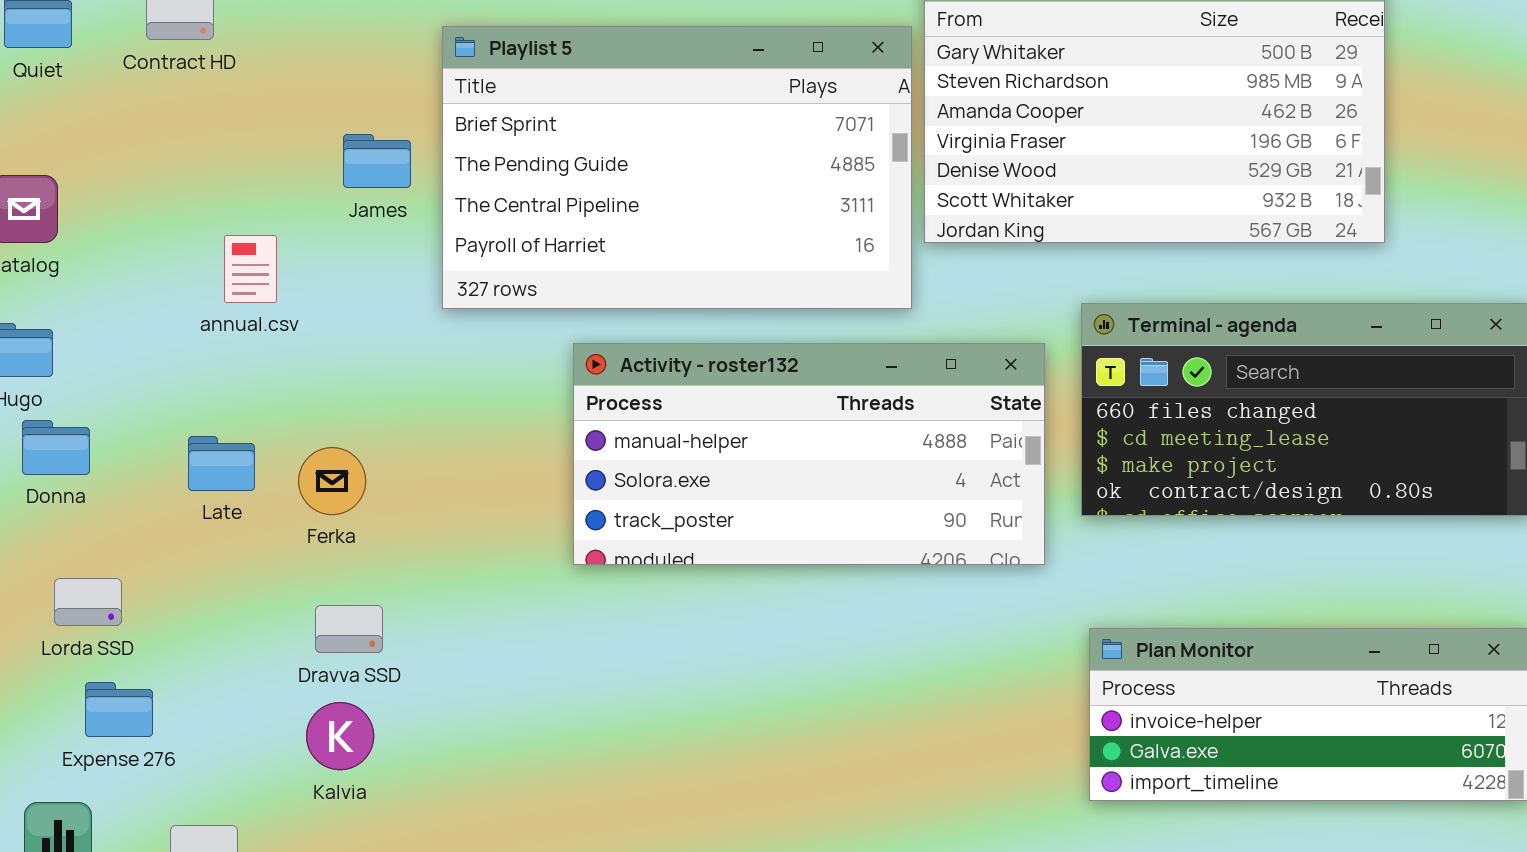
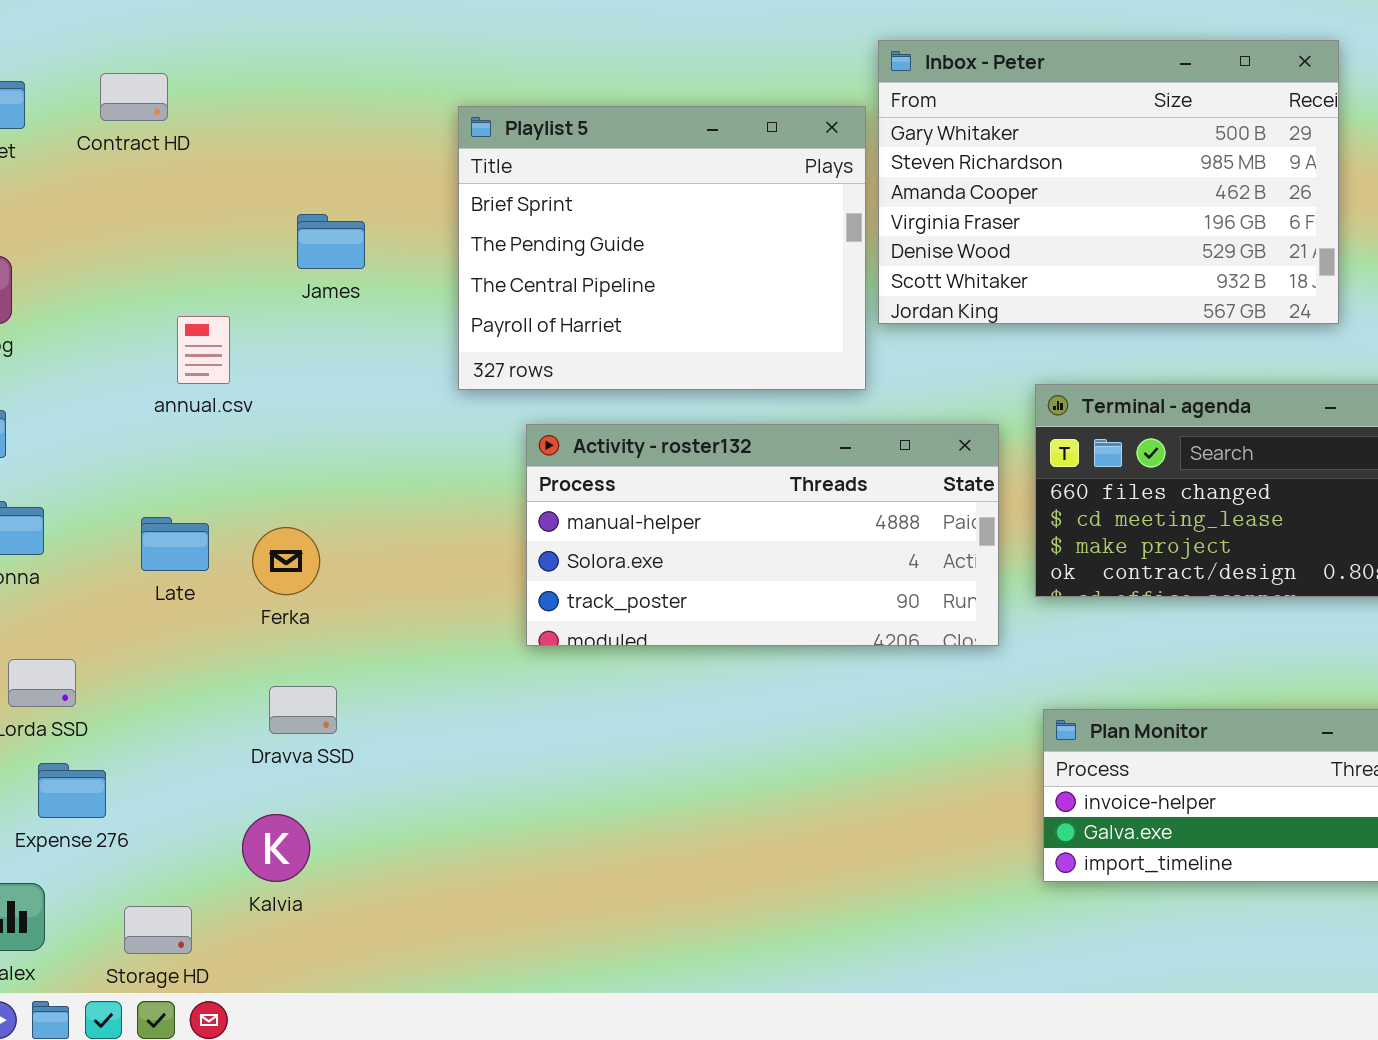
Playlist 5: [442,26,912,309] -> [458,106,866,390], resized
Kalvia: [306,702,374,770] -> [242,814,310,882], moved

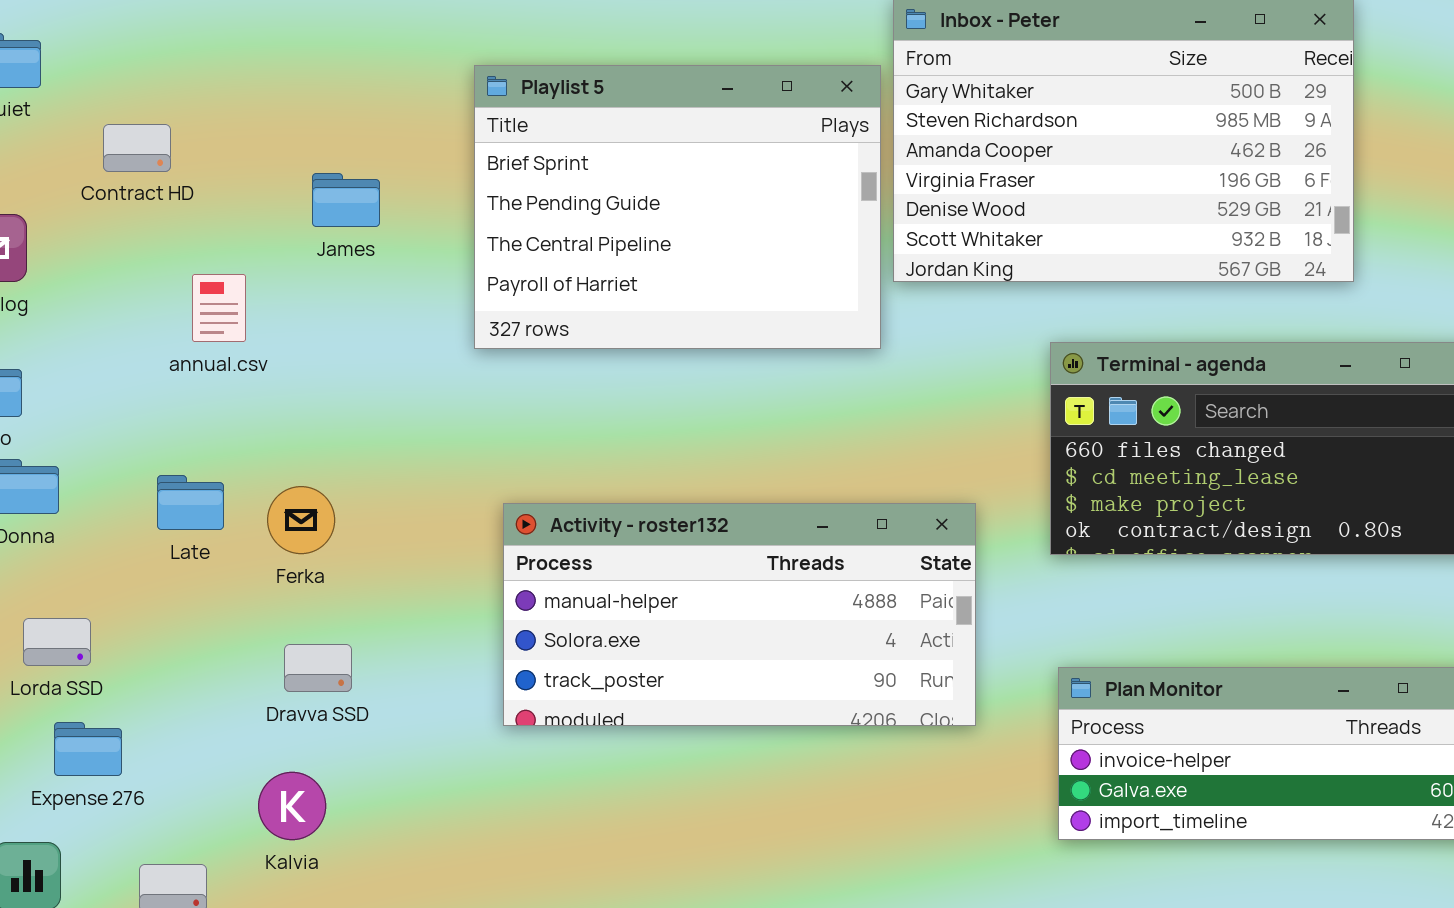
Contract HD: [100,73,168,121] -> [103,124,171,172], moved
Activity - roster132: [526,424,999,646] -> [503,503,976,726], moved

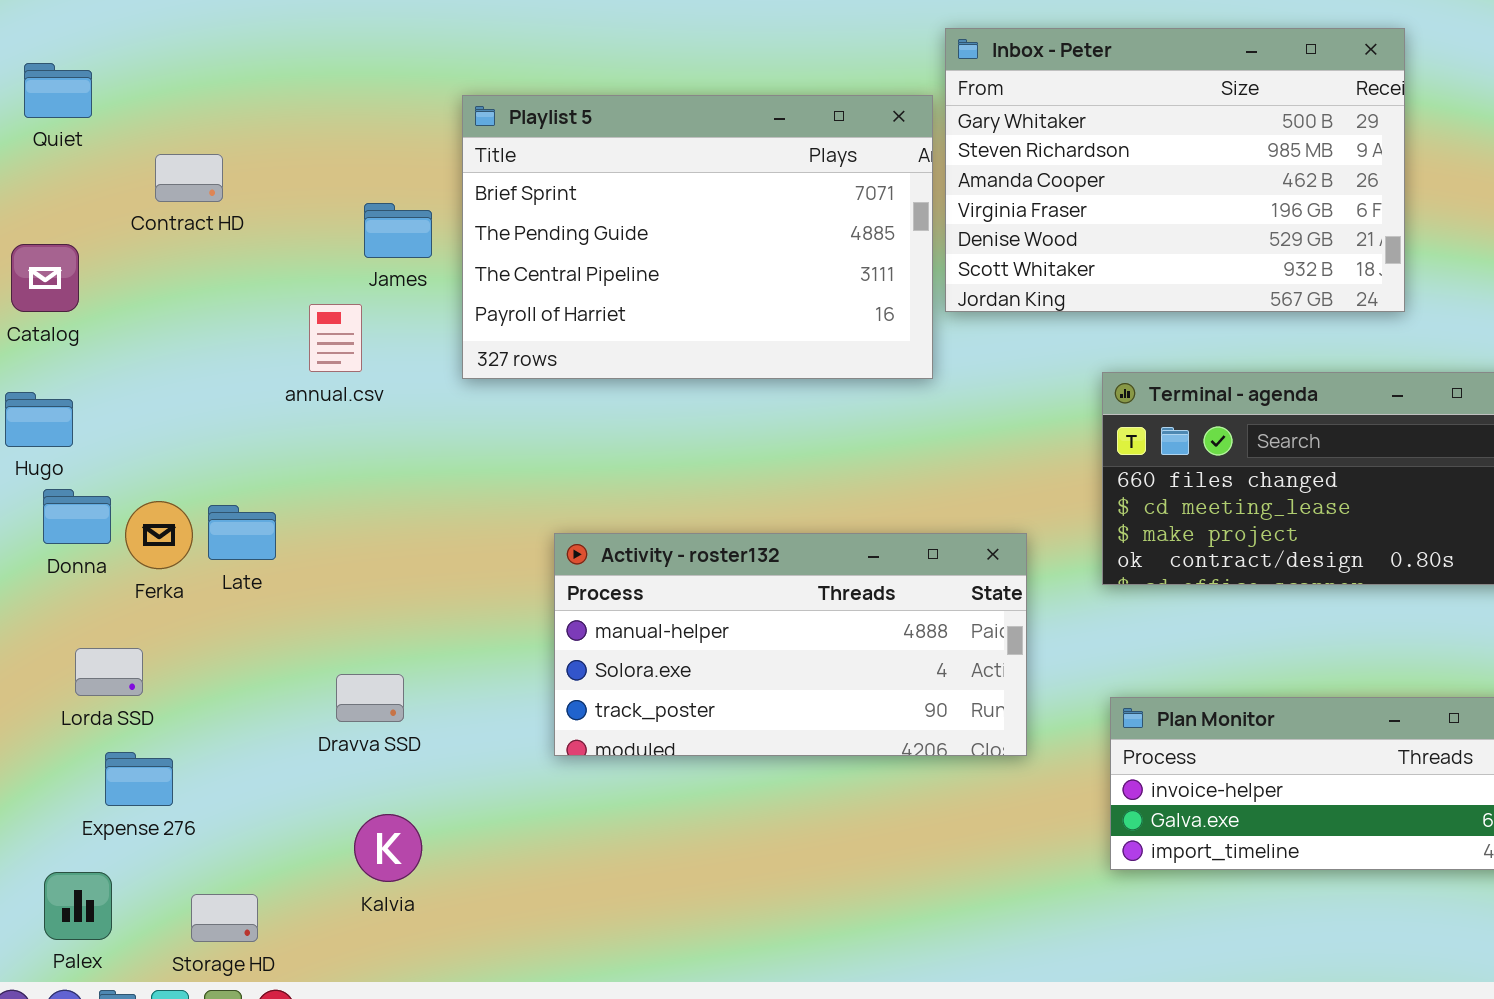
Playlist 5: [474,65,881,349] -> [462,95,933,379], resized
annual.csv: [192,274,246,342] -> [309,304,362,372], moved
Ferka: [267,486,335,554] -> [125,501,193,569], moved
Kalvia: [258,772,326,840] -> [354,814,422,882], moved

